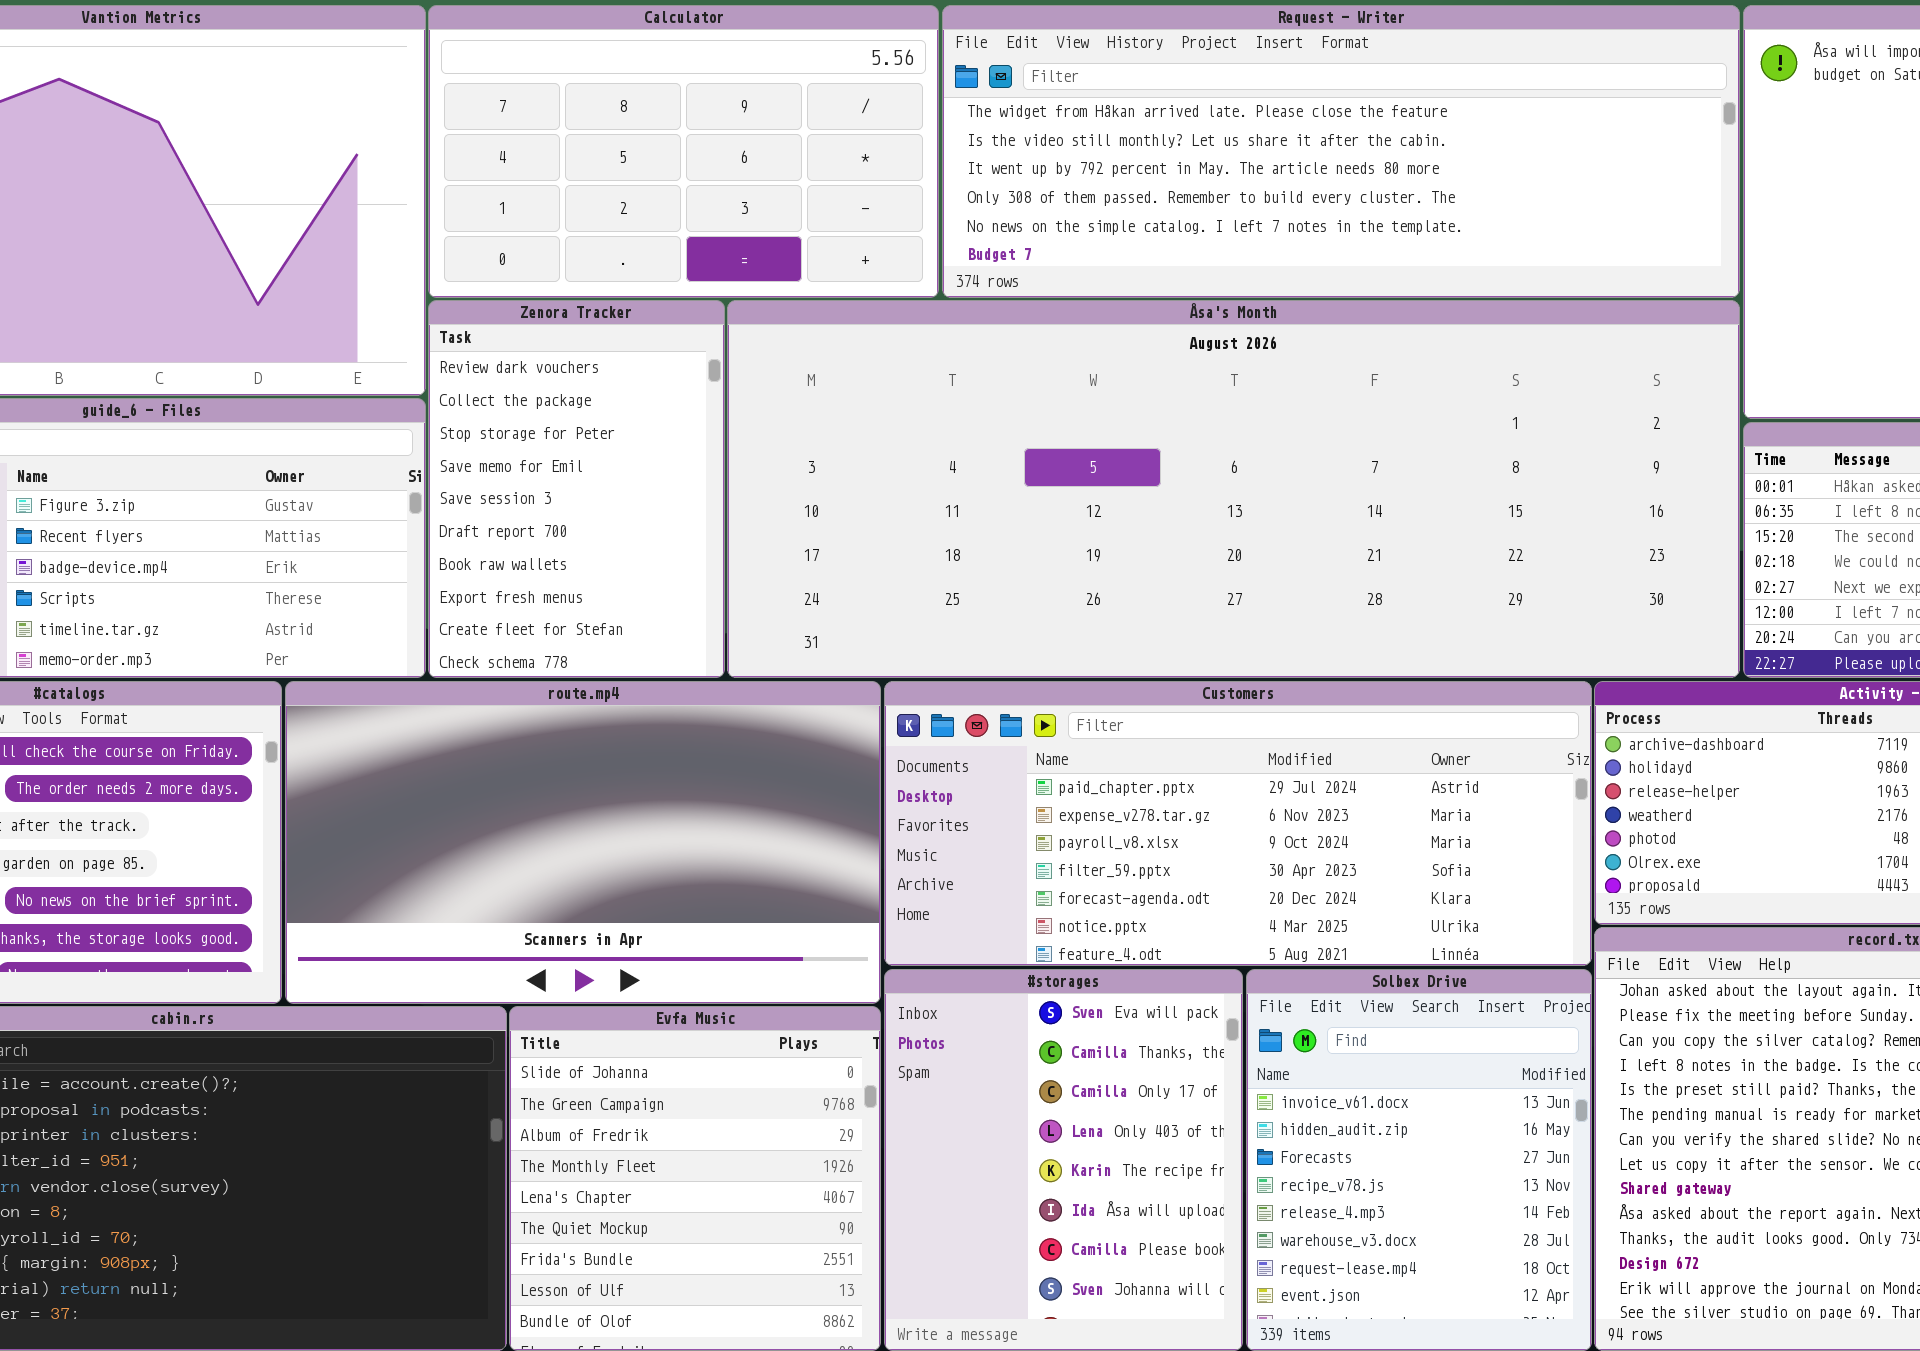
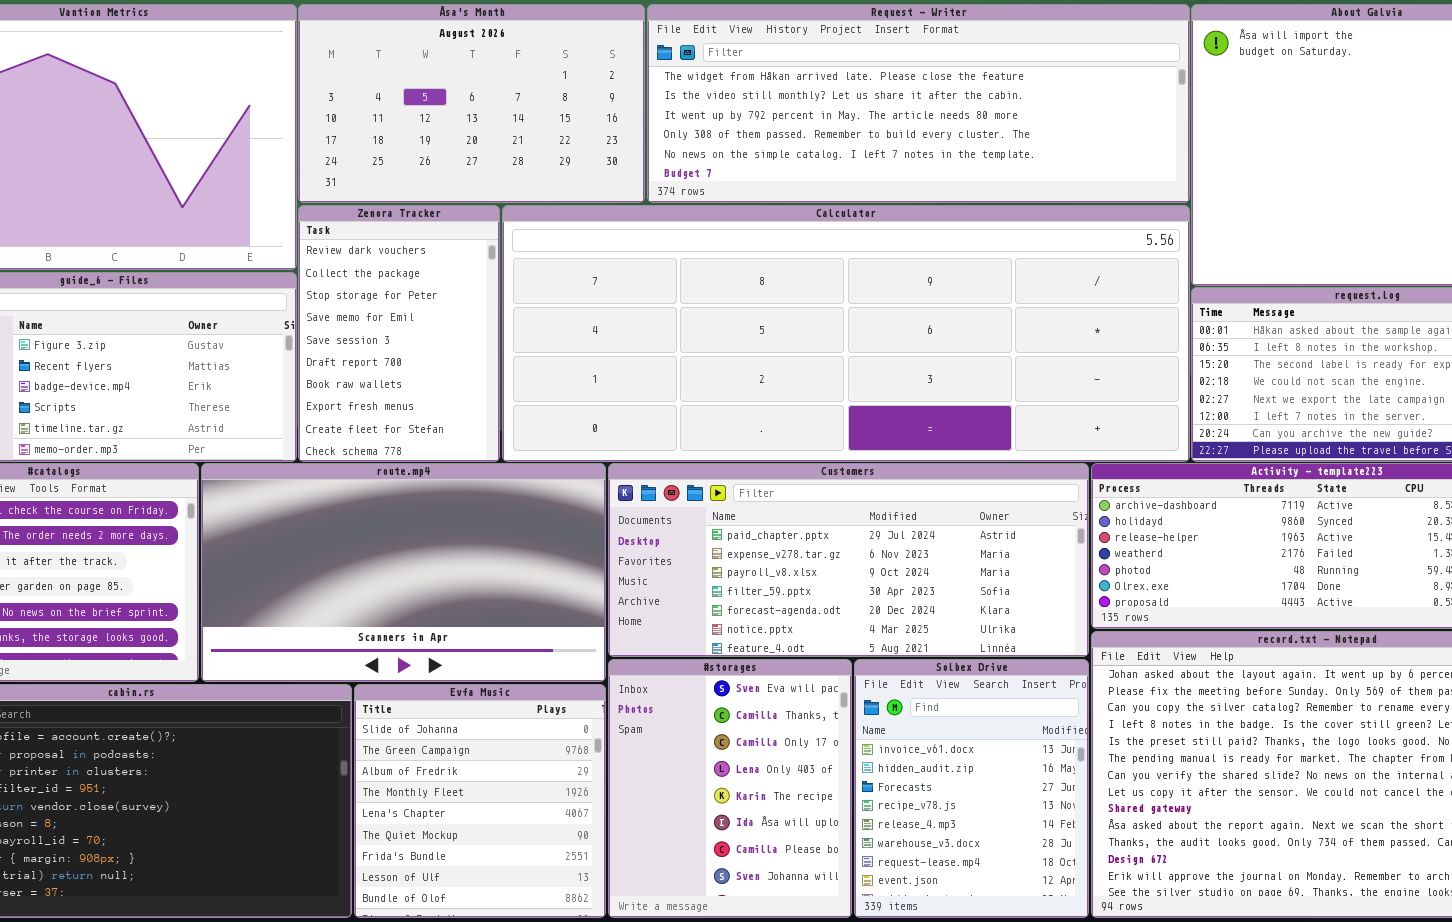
Calculator: [428,5,939,298] -> [502,205,1190,462], moved, resized
Åsa's Month: [727,300,1740,678] -> [298,4,645,203], moved, resized

